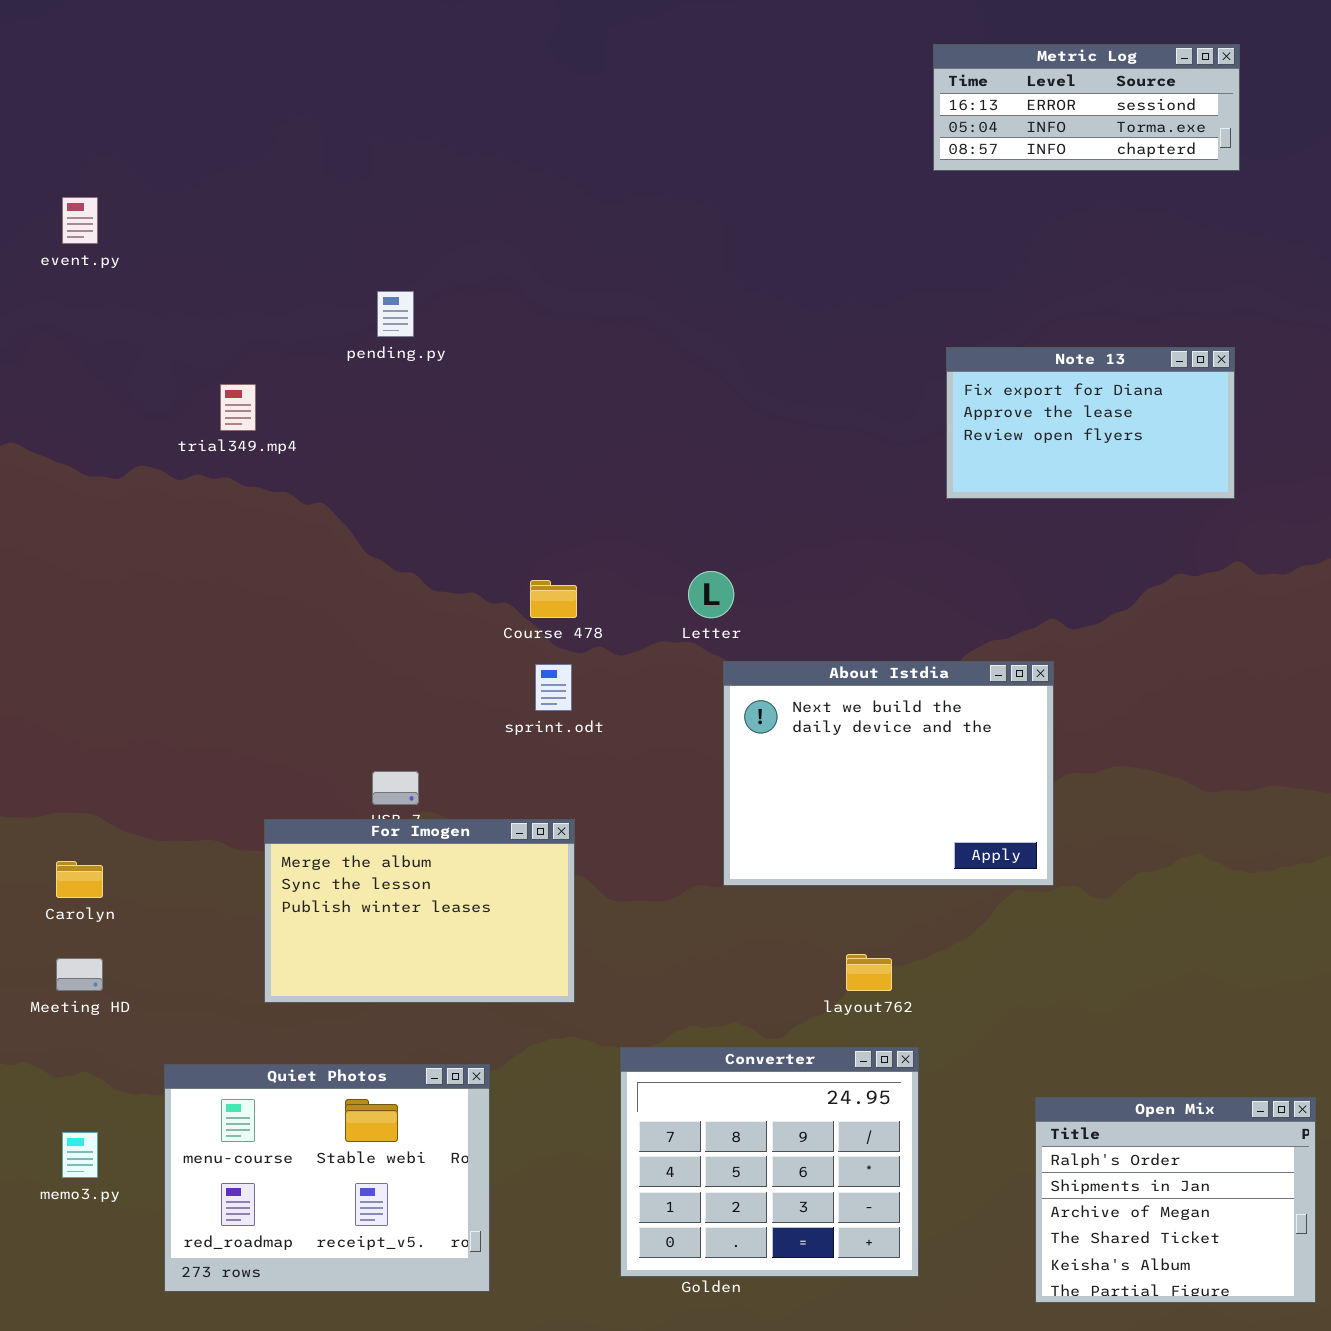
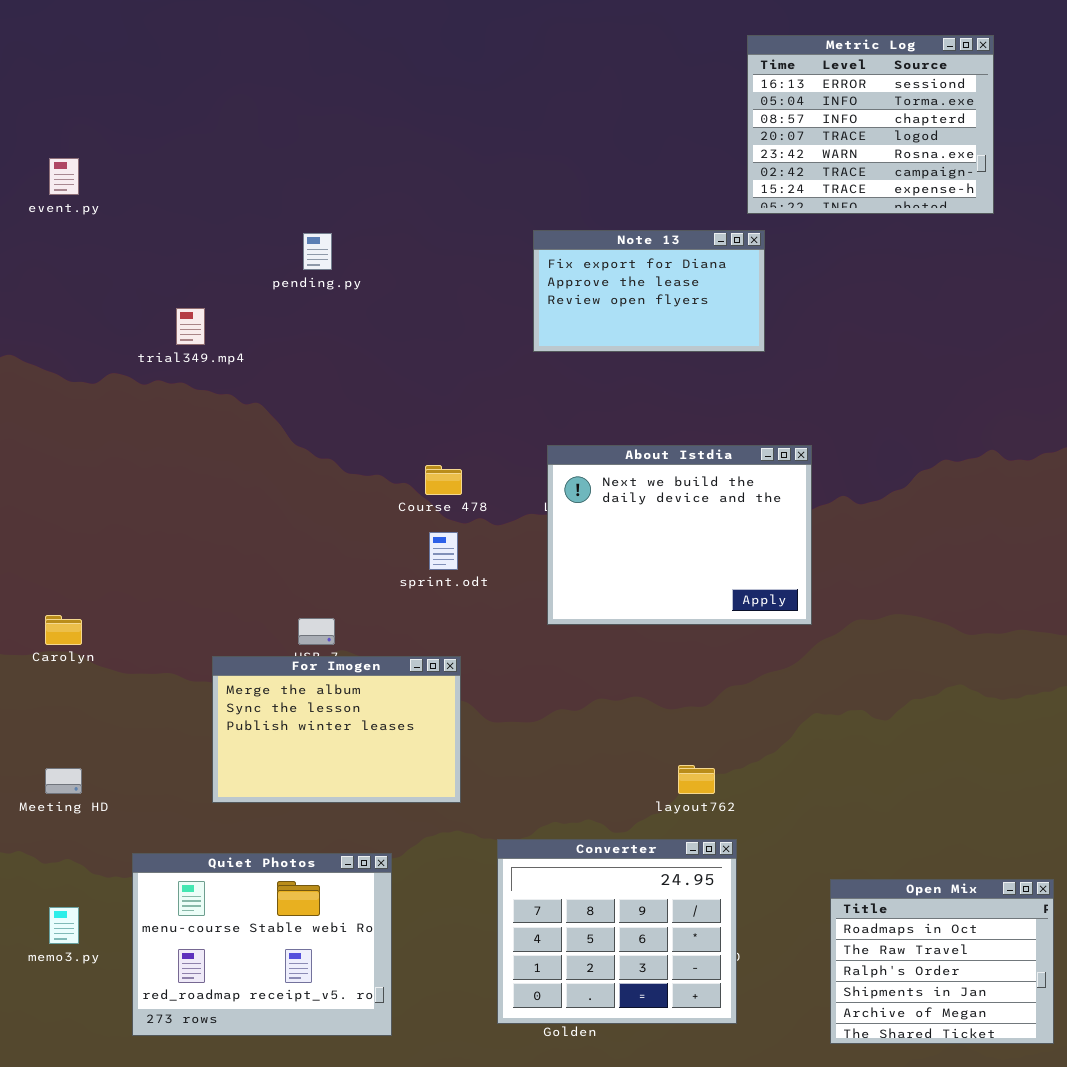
Metric Log: [933,44,1240,171] -> [747,35,994,214], resized
Note 13: [946,347,1235,499] -> [533,230,765,352], moved
About Istdia: [723,661,1054,886] -> [547,445,812,625], moved
Carolyn: [56,861,103,898] -> [45,615,82,645], moved
Open Mix: [1035,1097,1316,1303] -> [830,879,1054,1044], scrolled up 2 rows

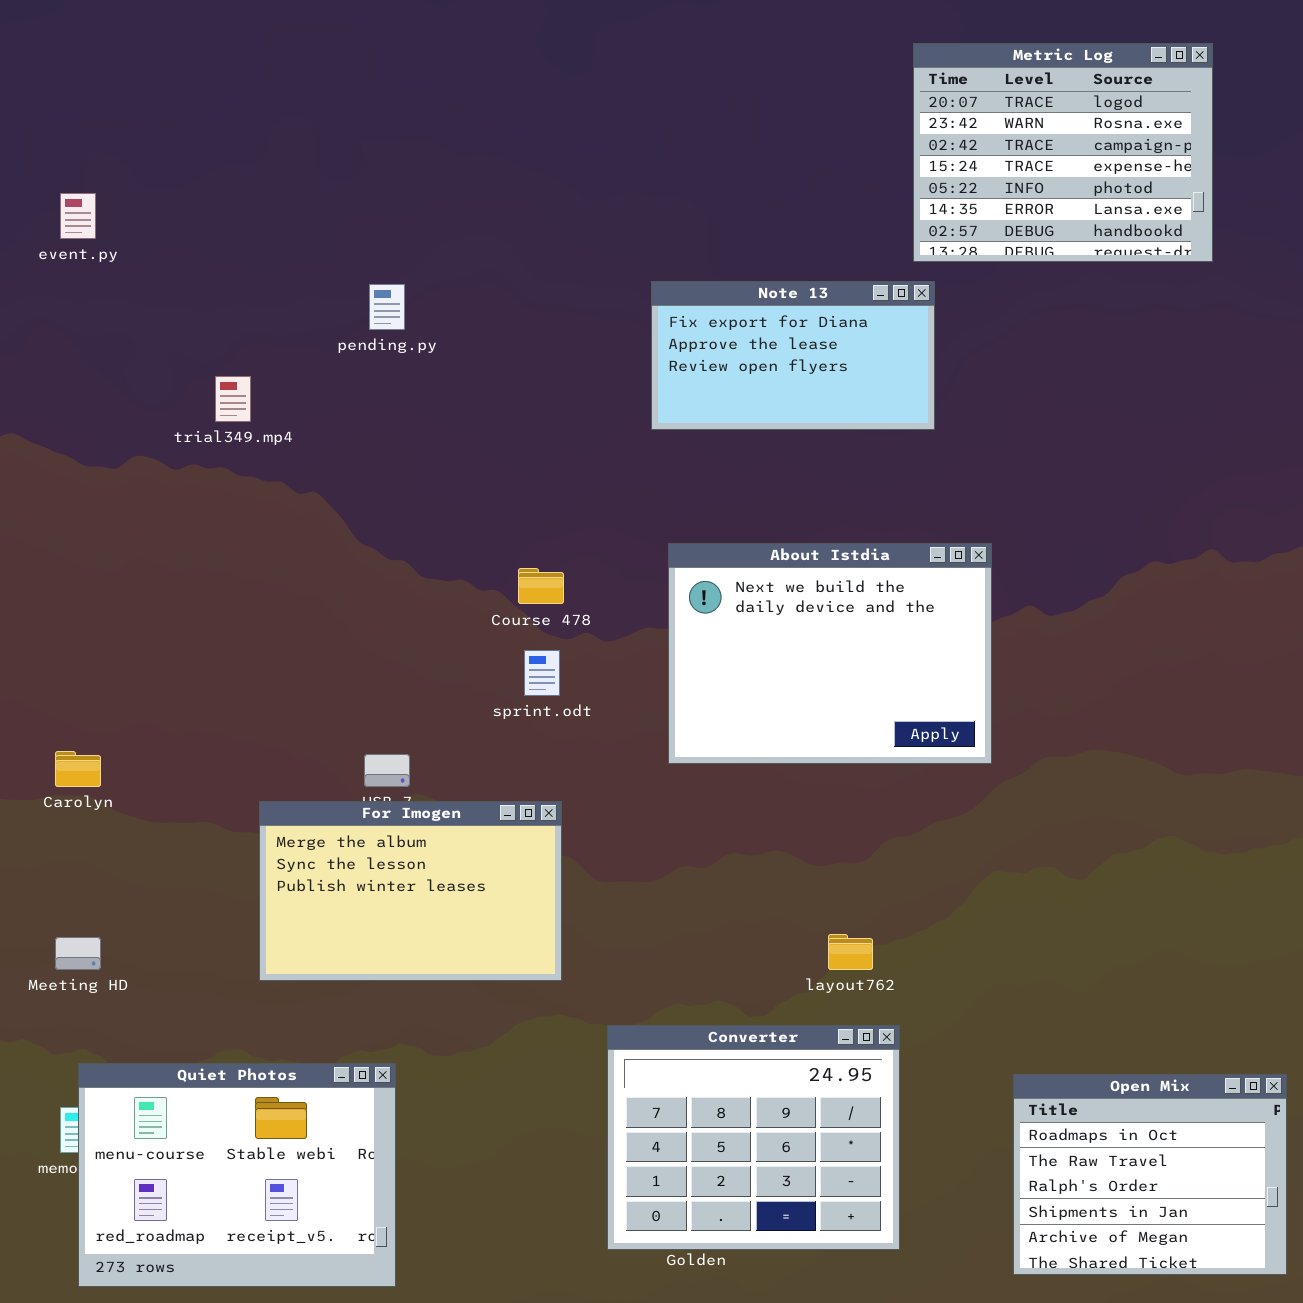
Metric Log: [747,35,994,214] -> [913,43,1213,262], scrolled down 3 rows
Quiet Photos: [132,853,392,1036] -> [78,1063,396,1287], moved

